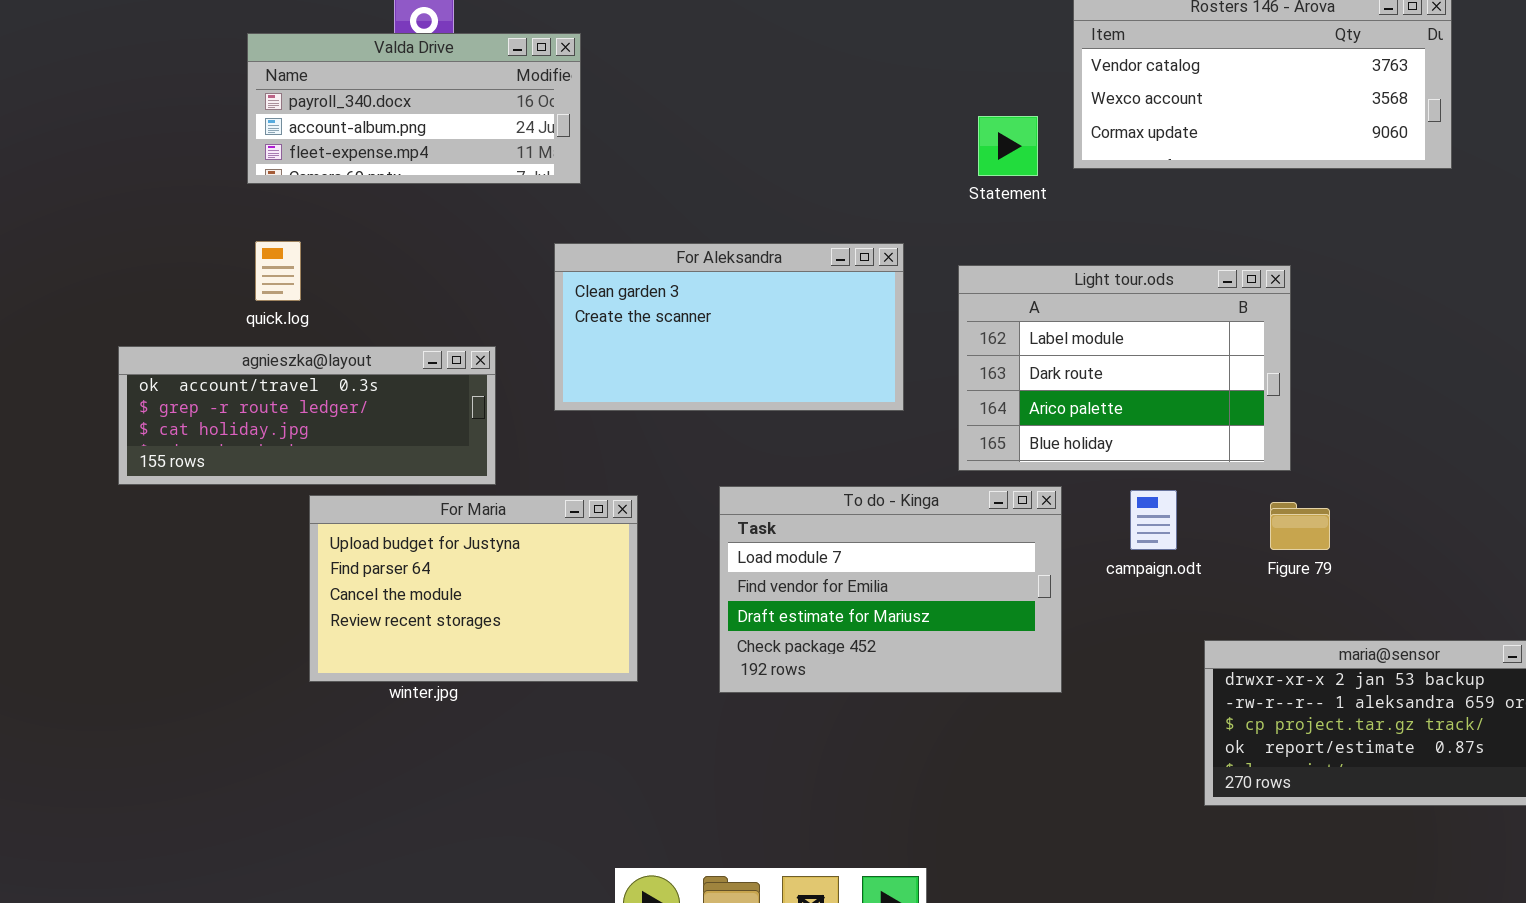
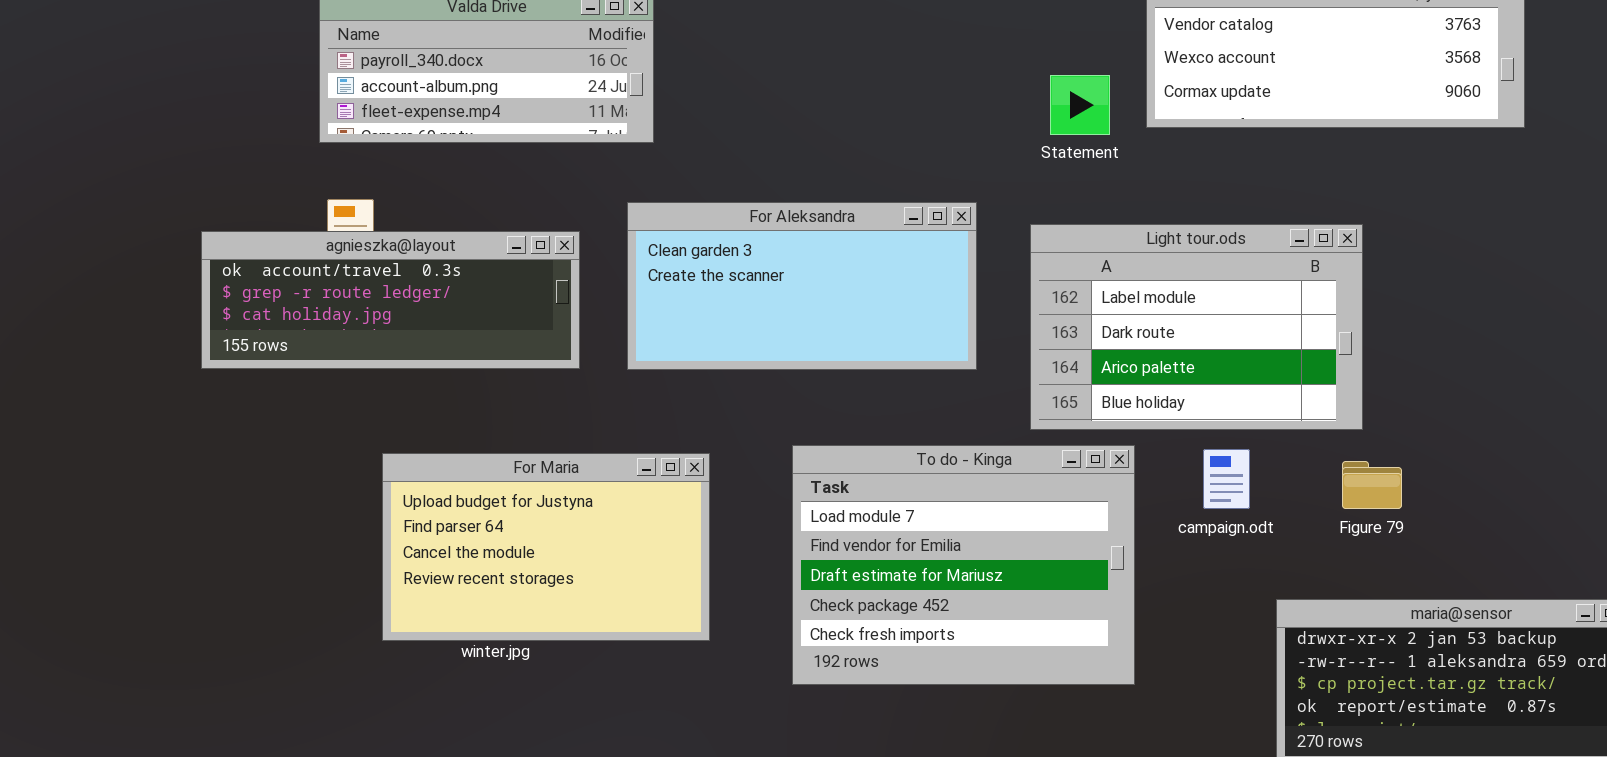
agnieszka@layout: [118,346,496,485] -> [201,231,580,369], moved
To do - Kinga: [719,486,1062,693] -> [792,445,1135,685], resized

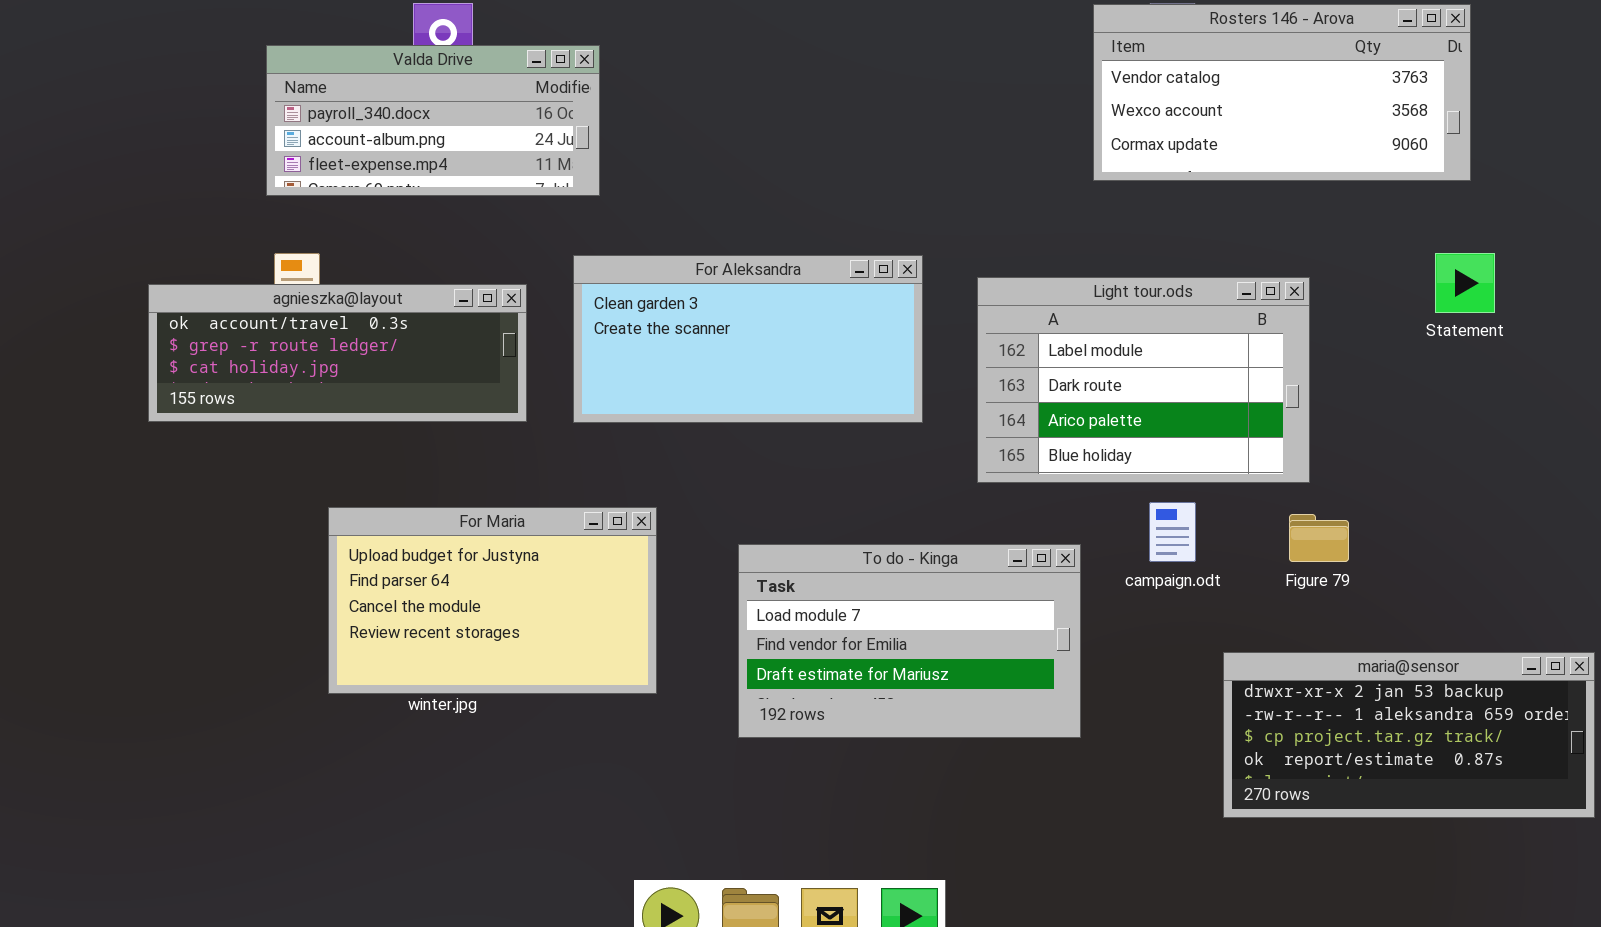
Statement: [1050,75,1110,135] -> [1435,253,1495,313], moved
To do - Kinga: [792,445,1135,685] -> [738,544,1081,738], resized

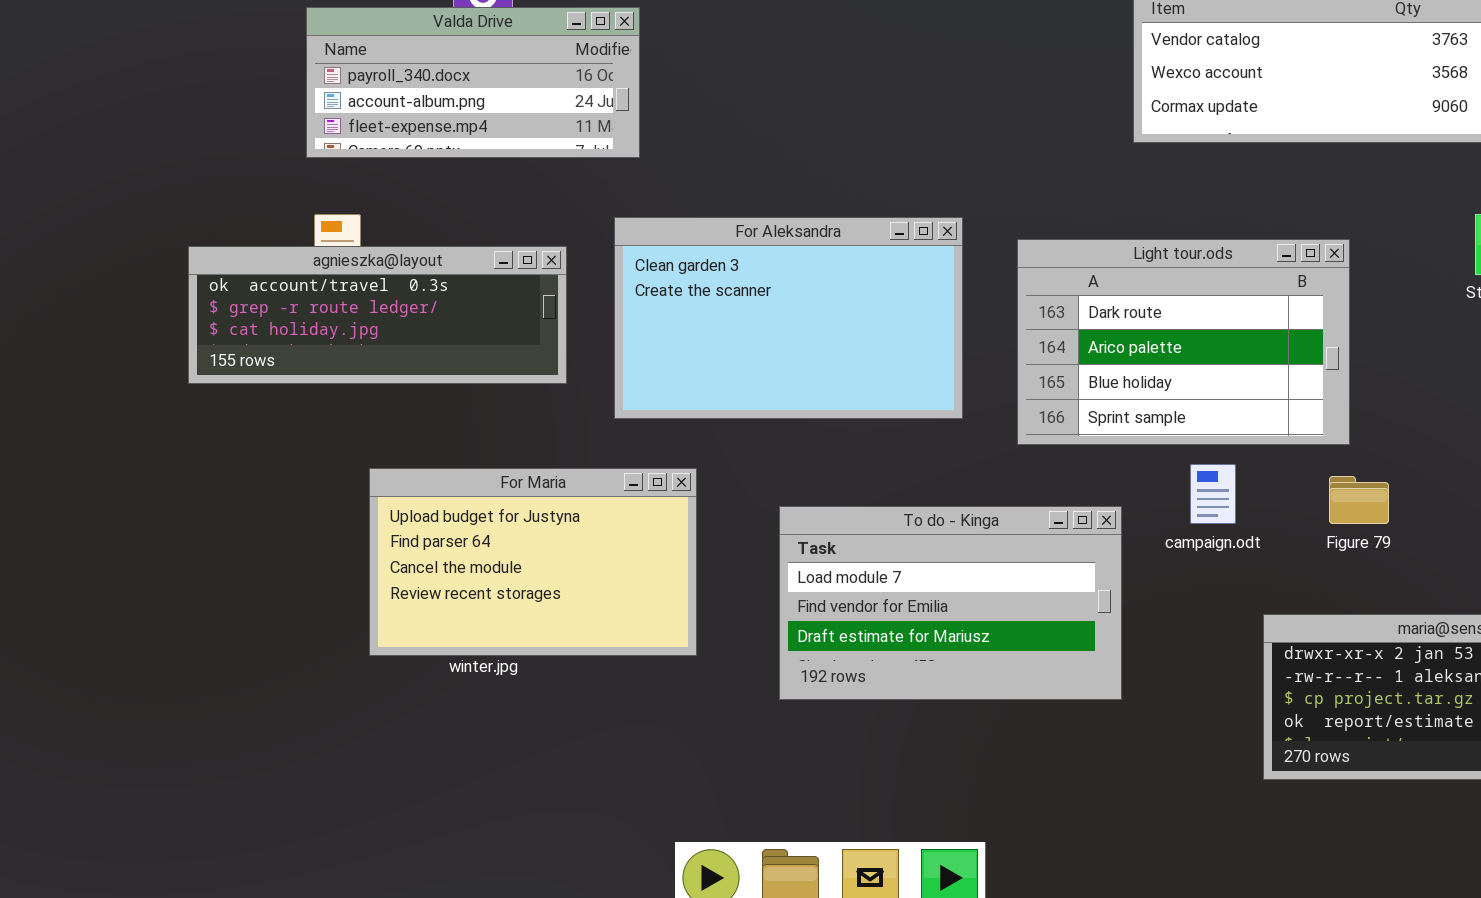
For Aleksandra: [573,255,923,423] -> [614,217,963,419], resized
Light tour.ods: [977,277,1310,483] -> [1017,239,1350,445], scrolled down 1 row

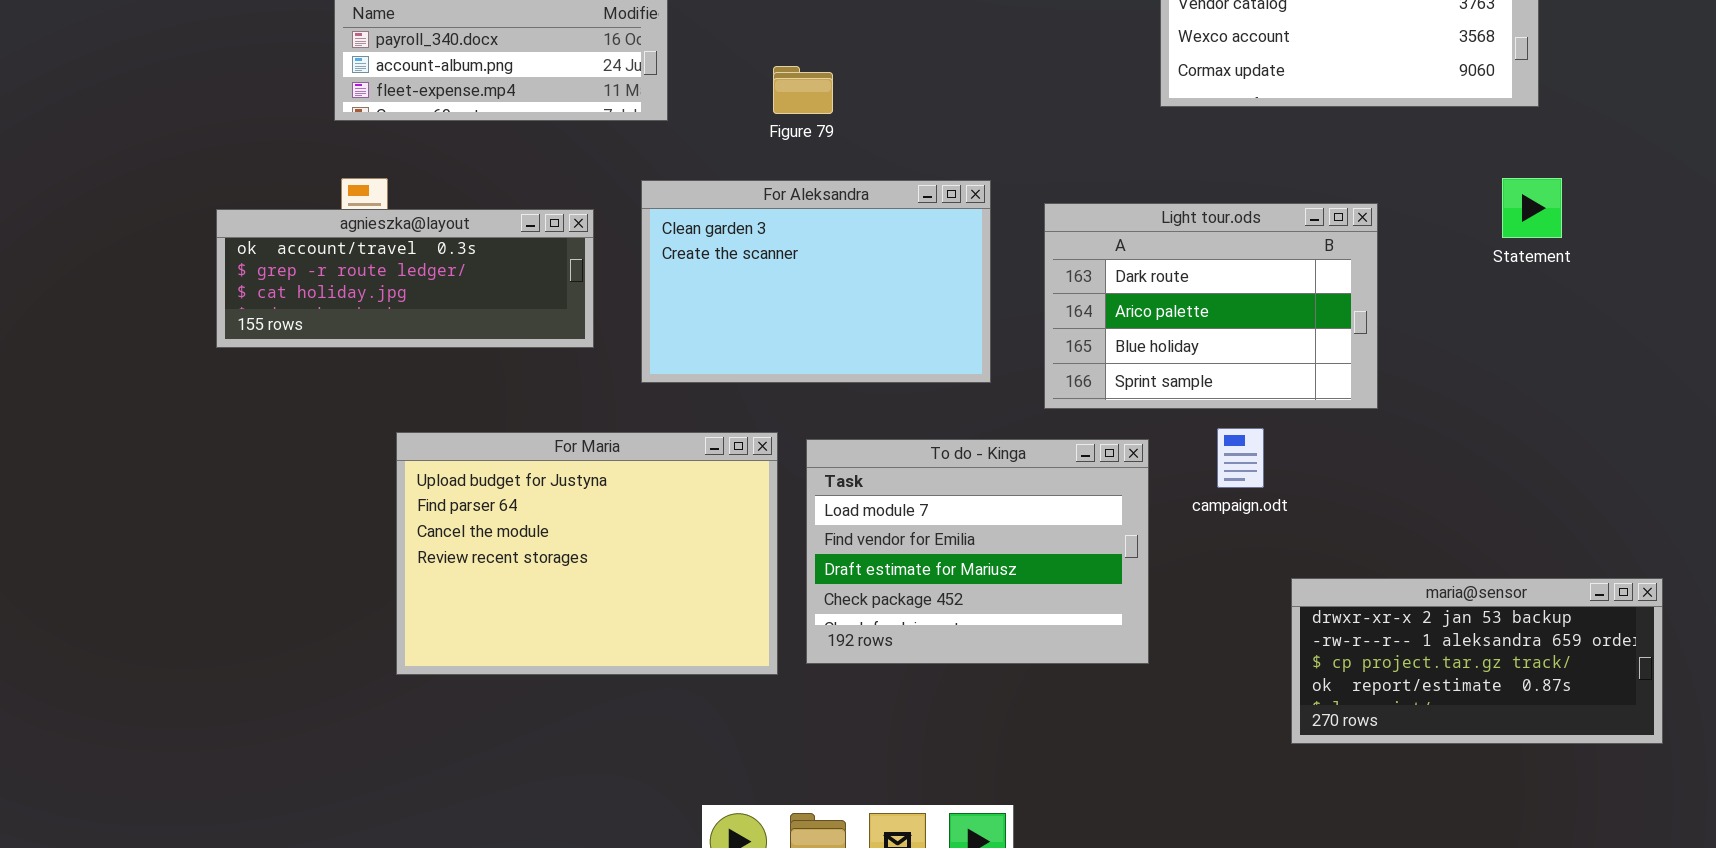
For Maria: [369,468,697,656] -> [396,432,778,675], resized
Figure 79: [1329,476,1389,524] -> [773,66,833,114], moved
To do - Kinga: [779,506,1122,700] -> [806,439,1149,664], resized

